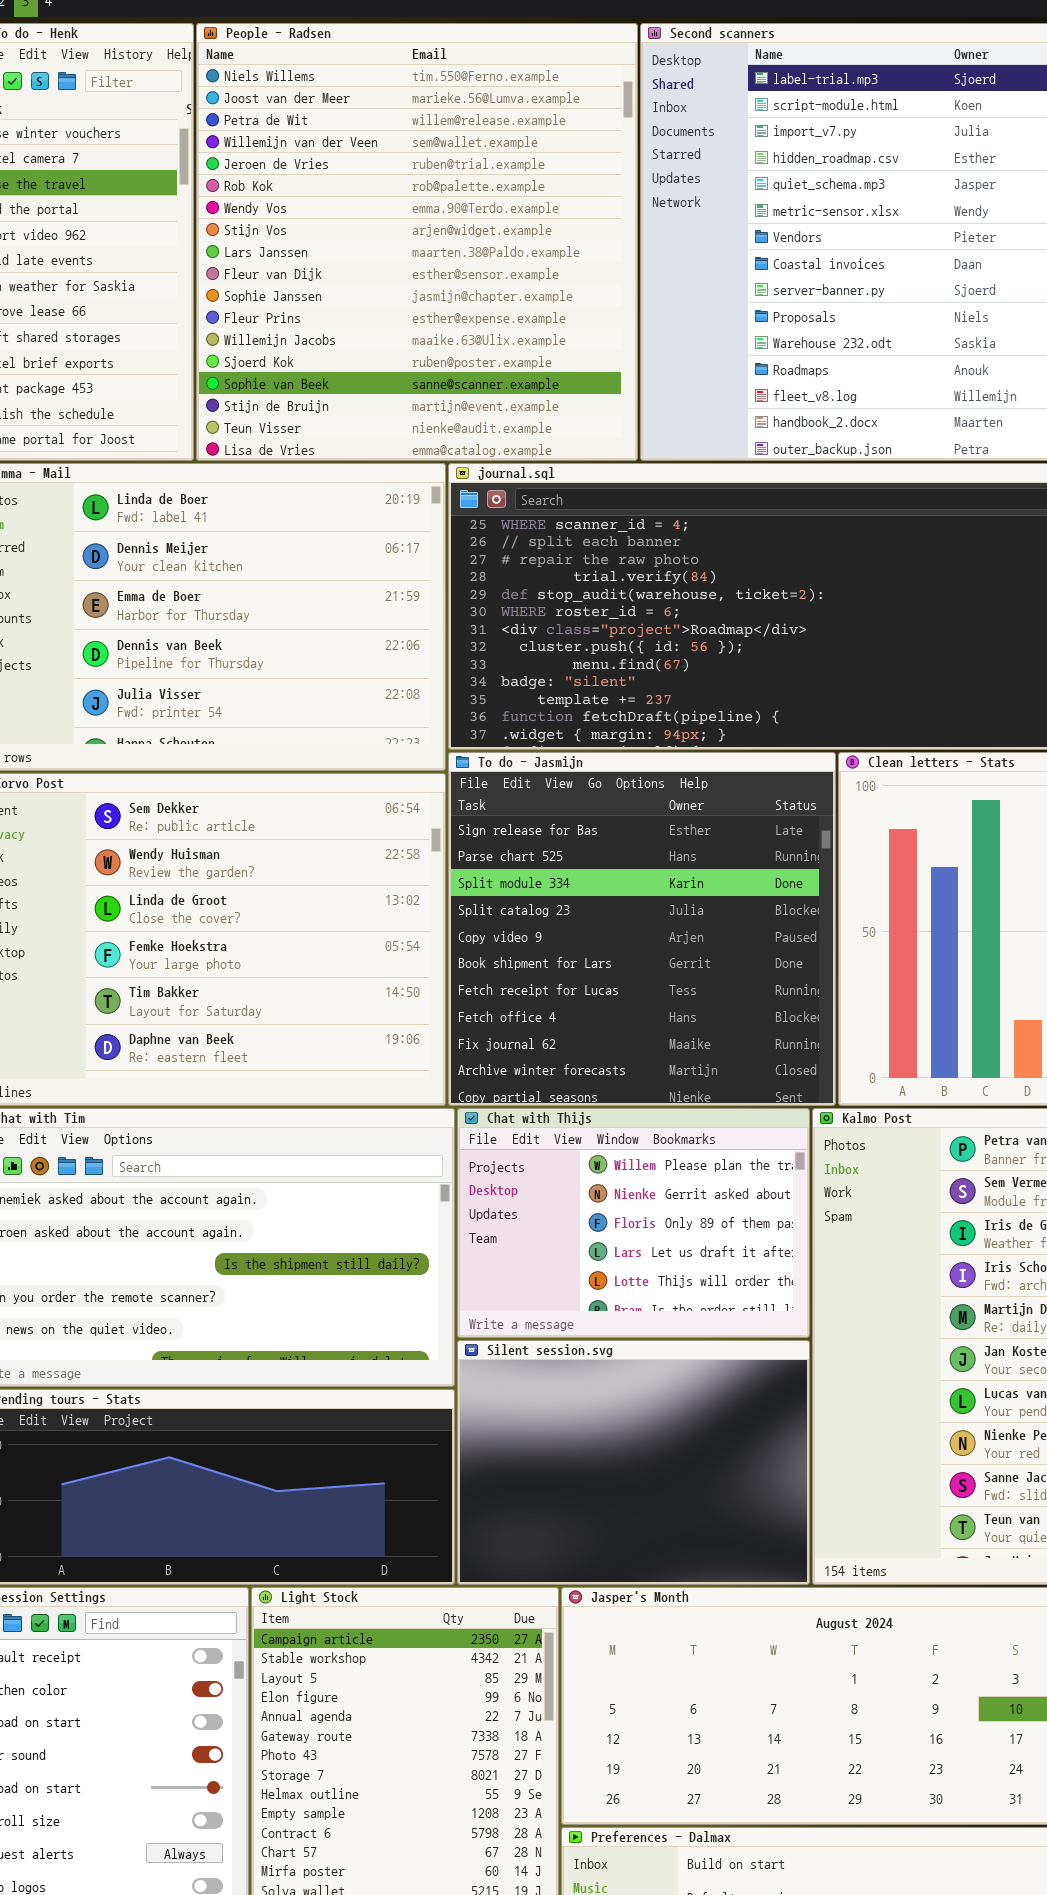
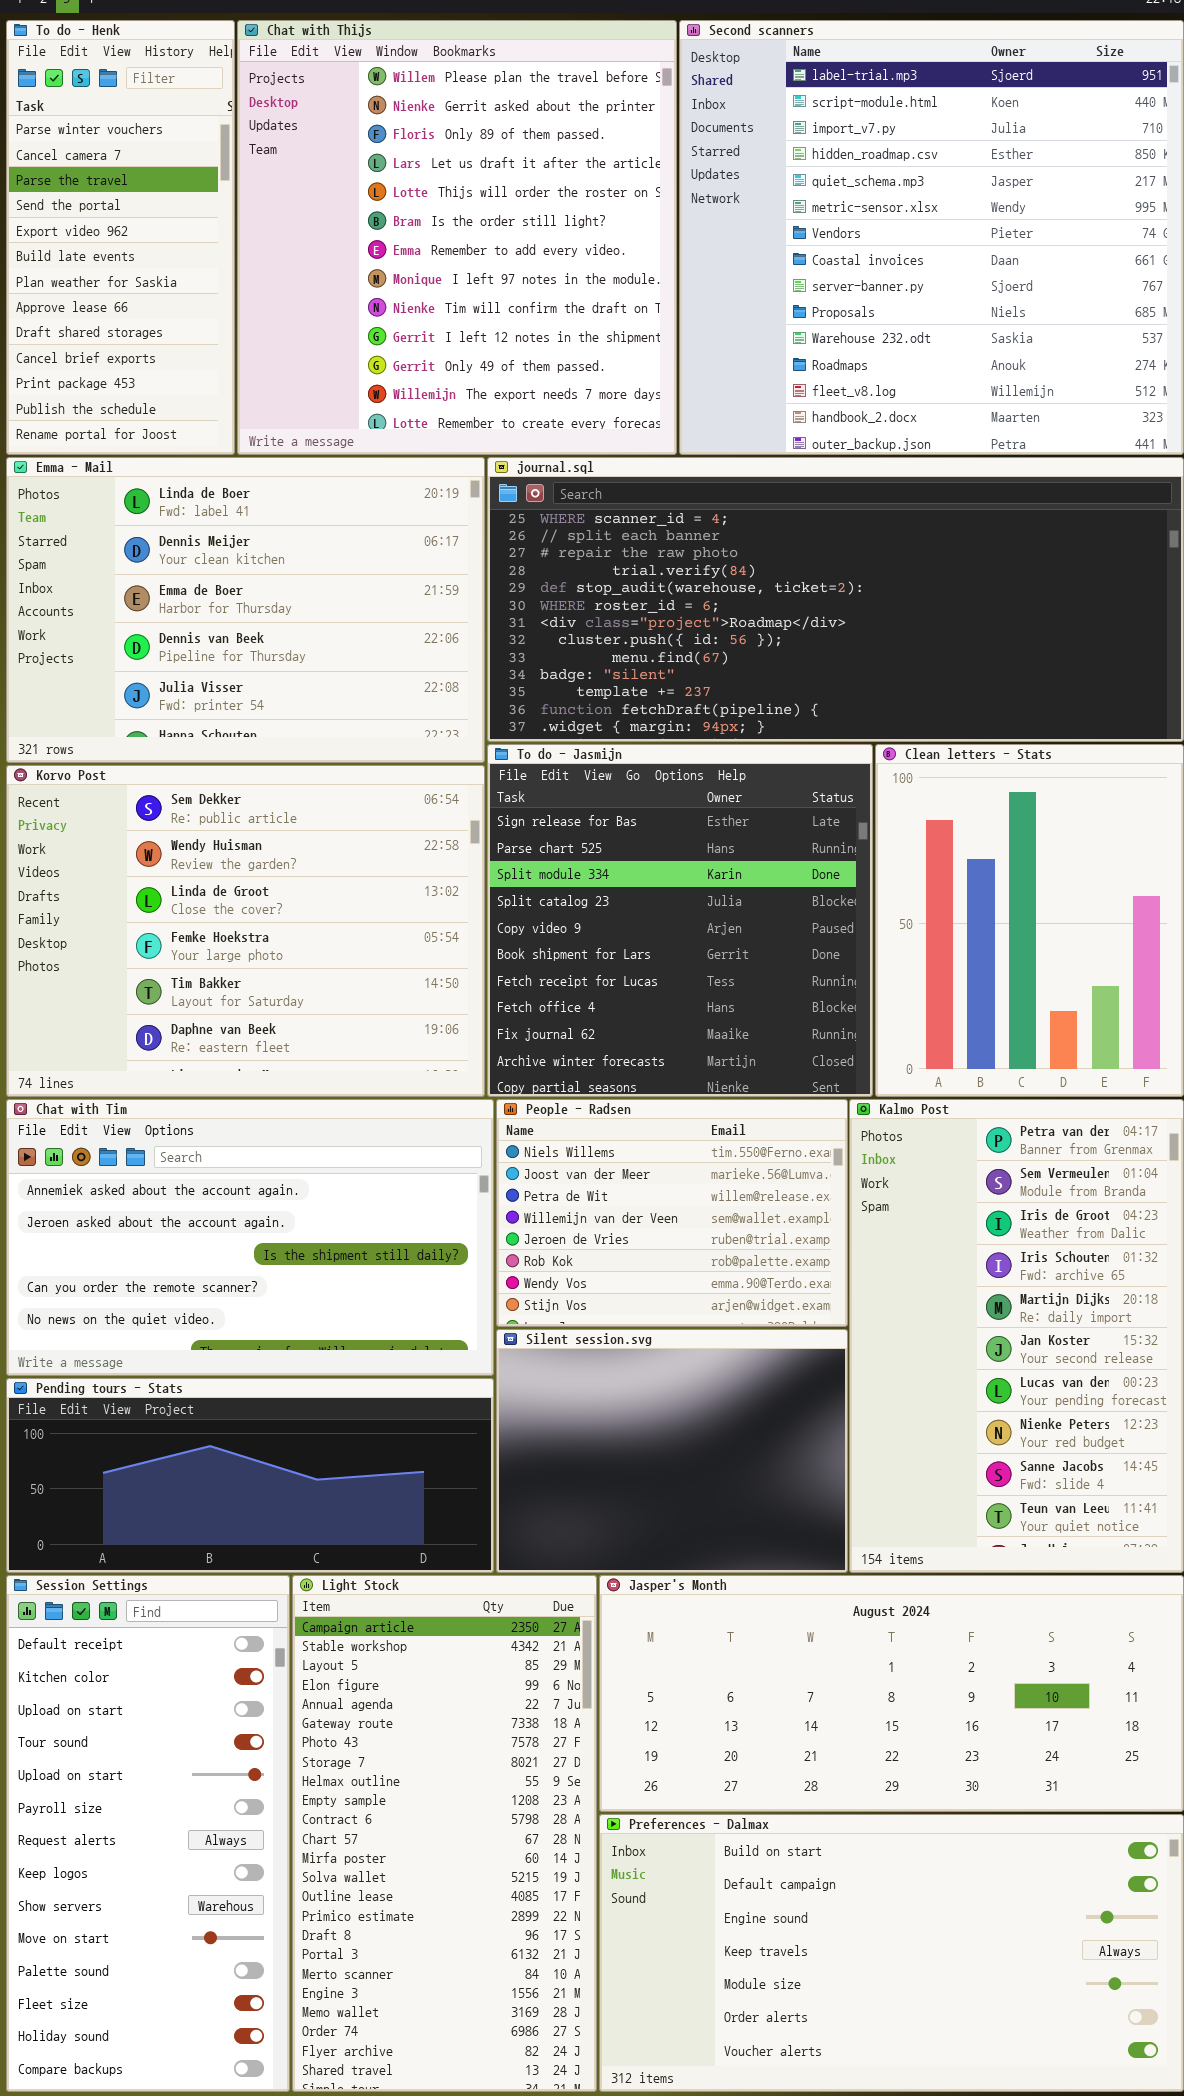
People - Radsen: [196,23,638,461] -> [496,1099,848,1327], moved, resized
Chat with Thijs: [457,1108,810,1338] -> [237,20,677,455], moved, resized

